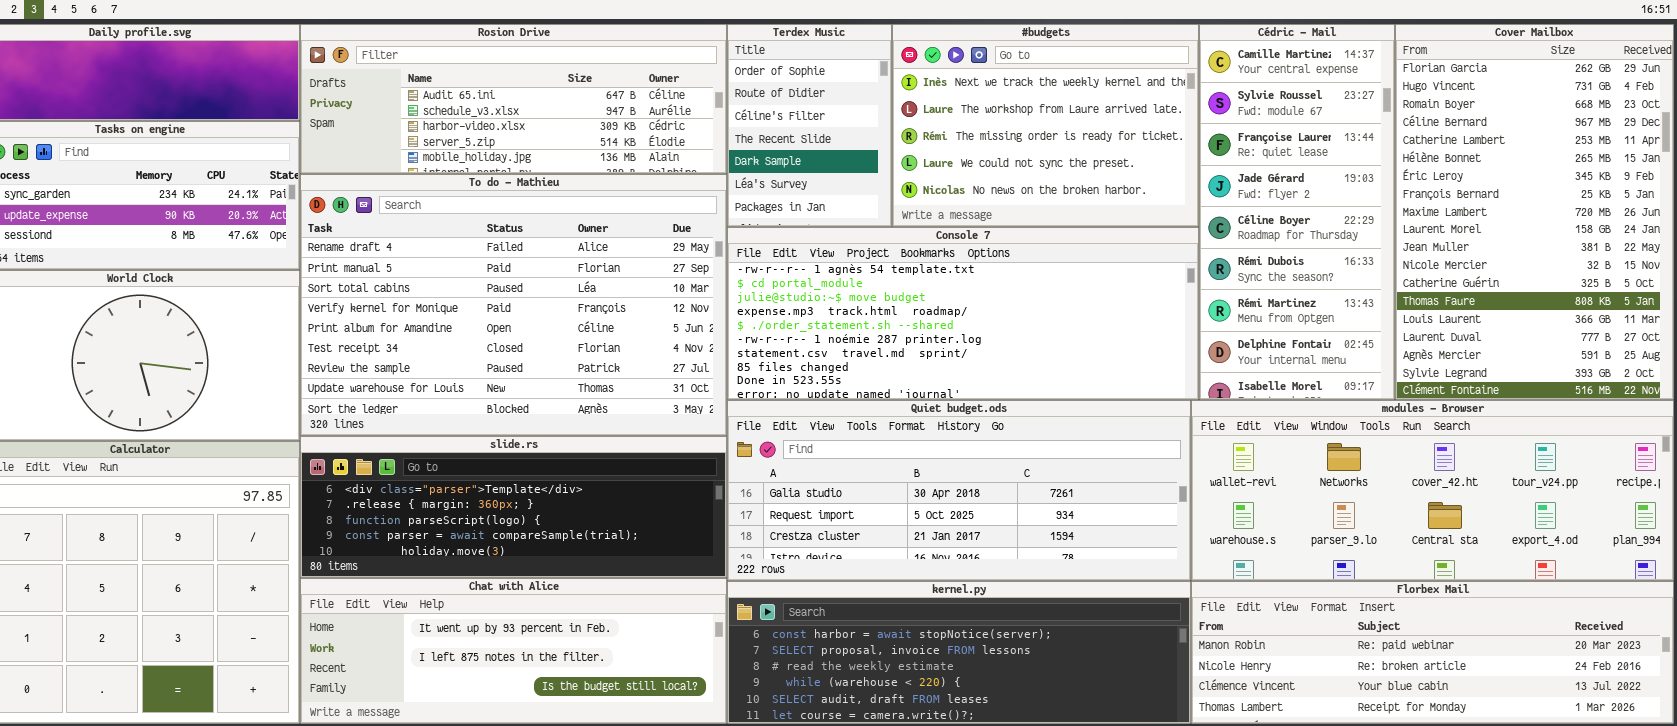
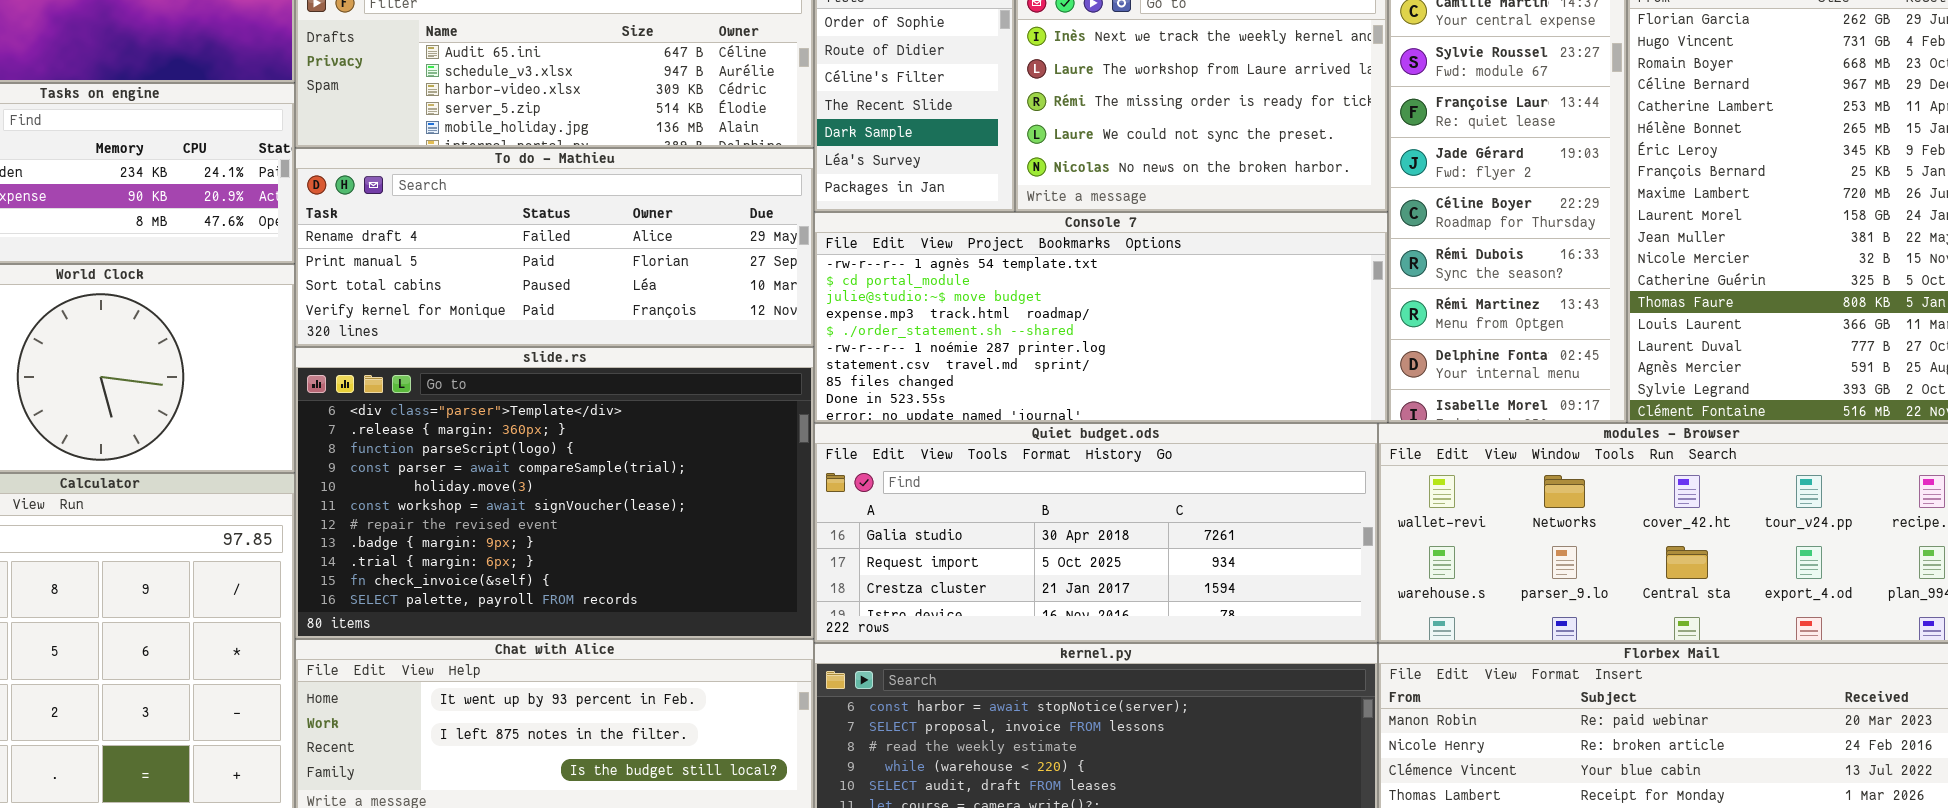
To do - Mathieu: [300,174,727,436] -> [295,148,814,347], resized
slide.rs: [300,436,727,578] -> [295,347,814,639], resized

